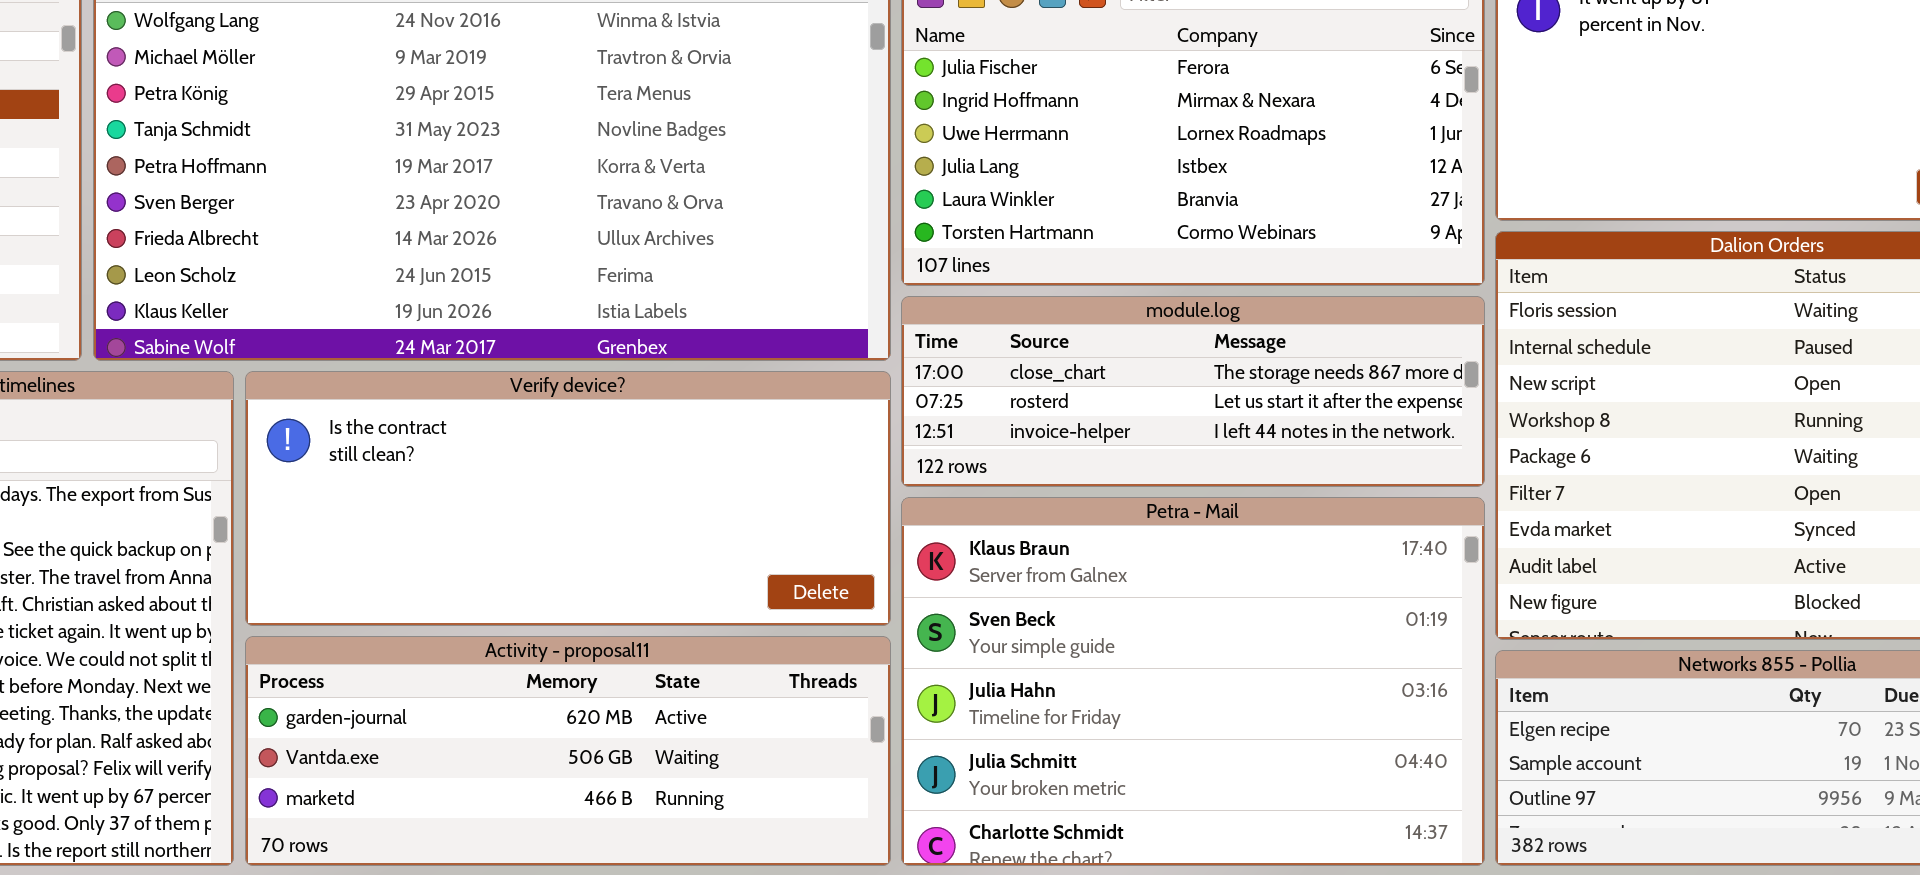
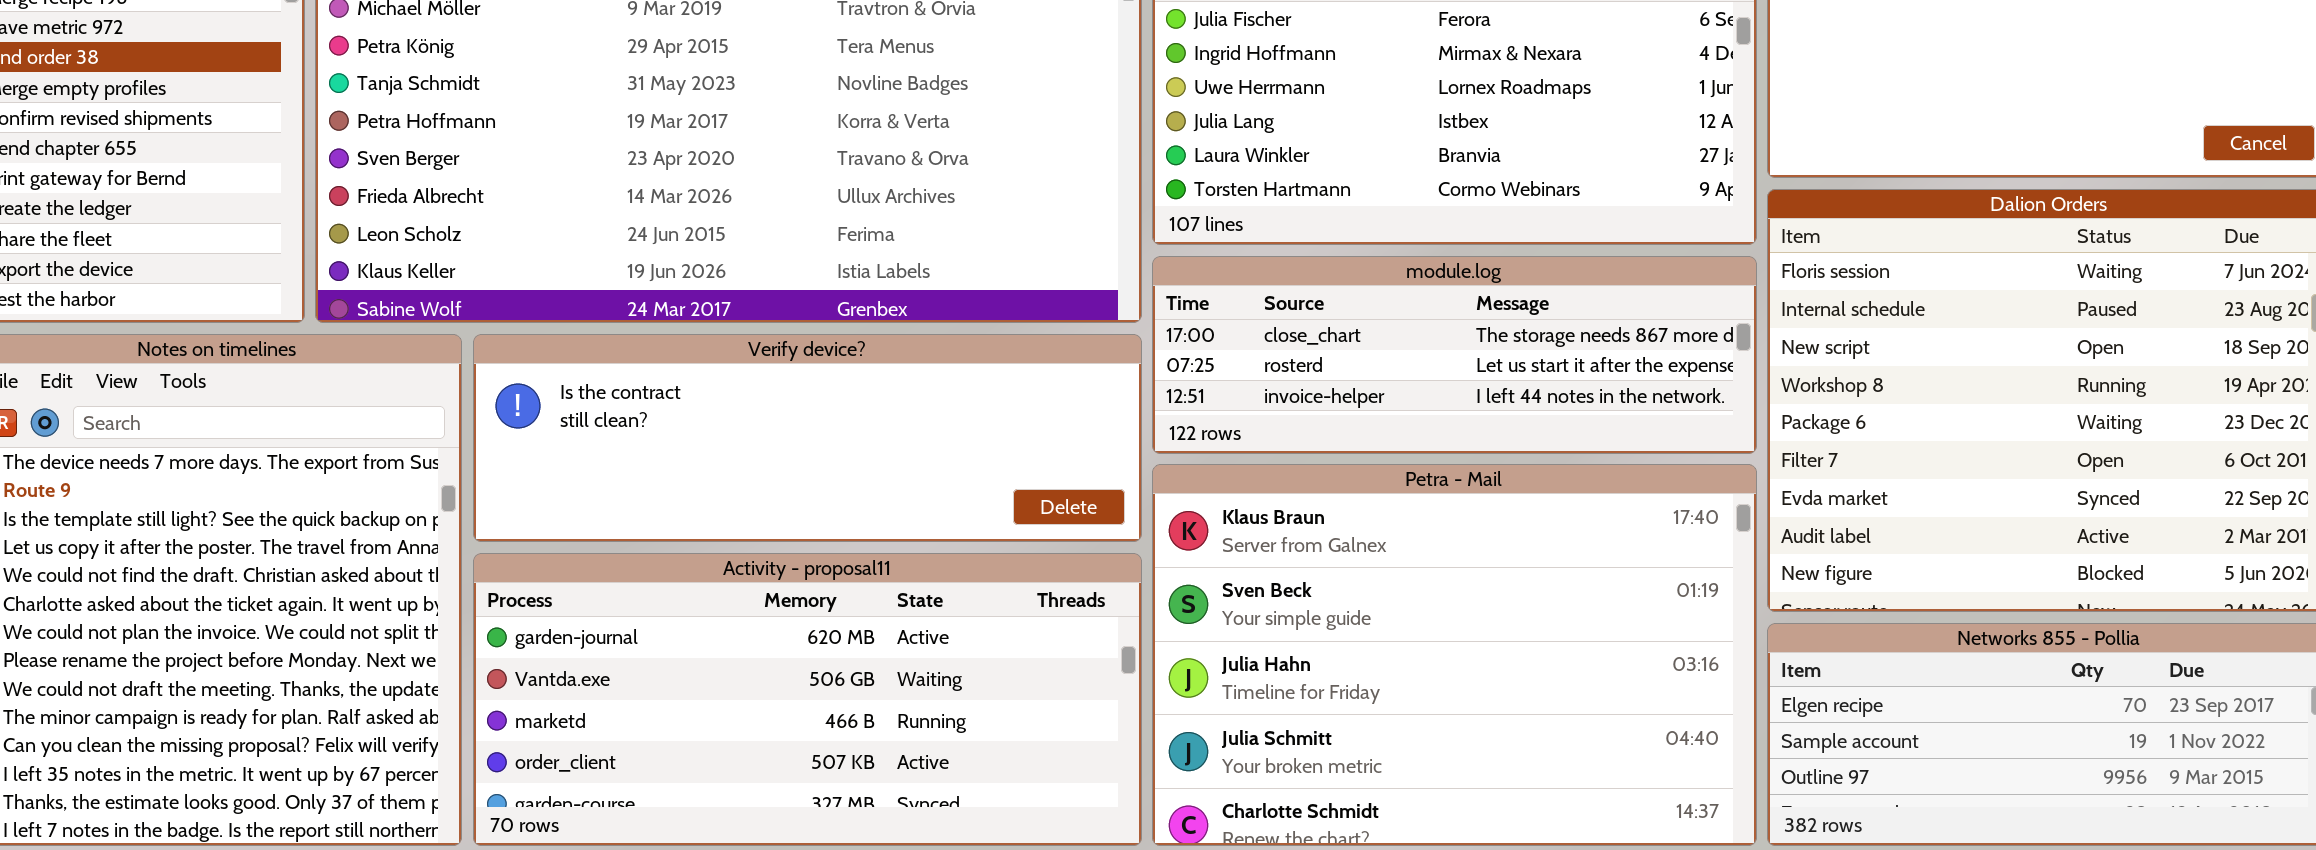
Verify device?: [245,371,891,626] -> [473,334,1142,542], resized
Activity - proposal11: [245,636,891,866] -> [473,553,1142,846], resized

